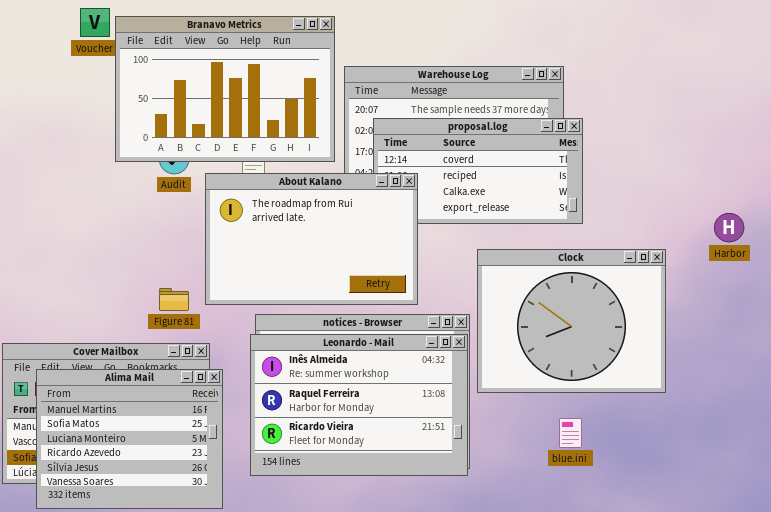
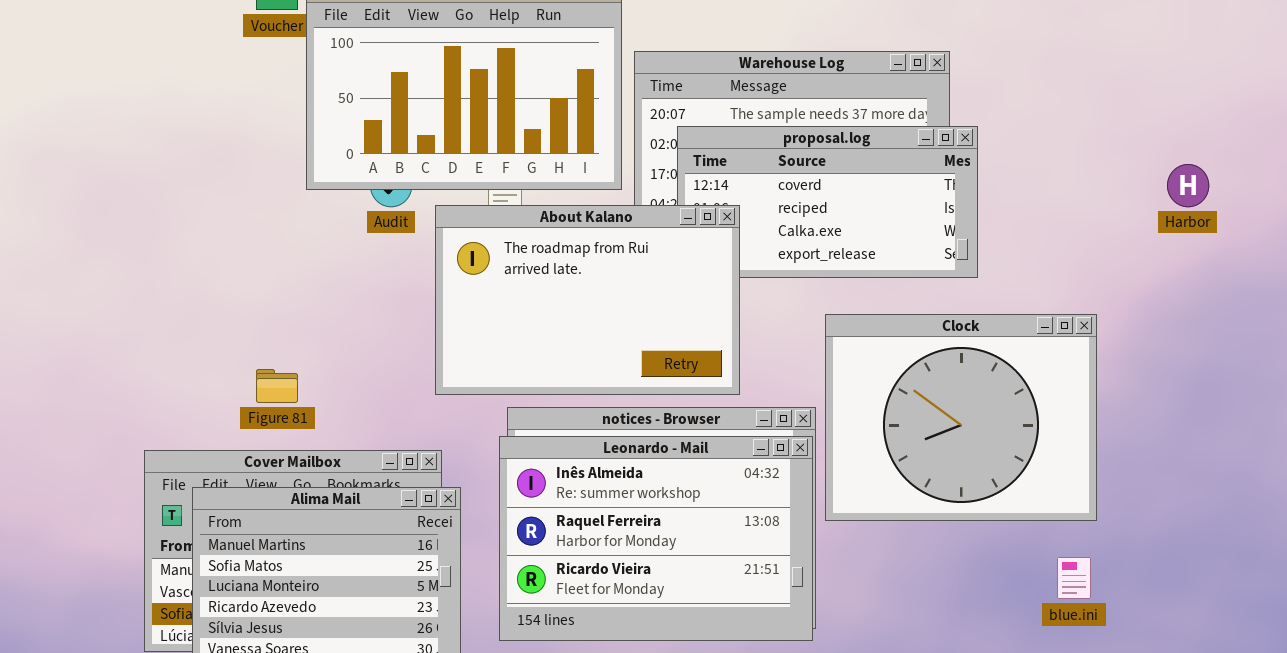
Harbor: [714,213,744,242] -> [1167,164,1209,207], moved
Figure 81: [159,288,189,311] -> [256,369,298,403], moved
blue.ini: [559,418,582,448] -> [1057,557,1091,599], moved

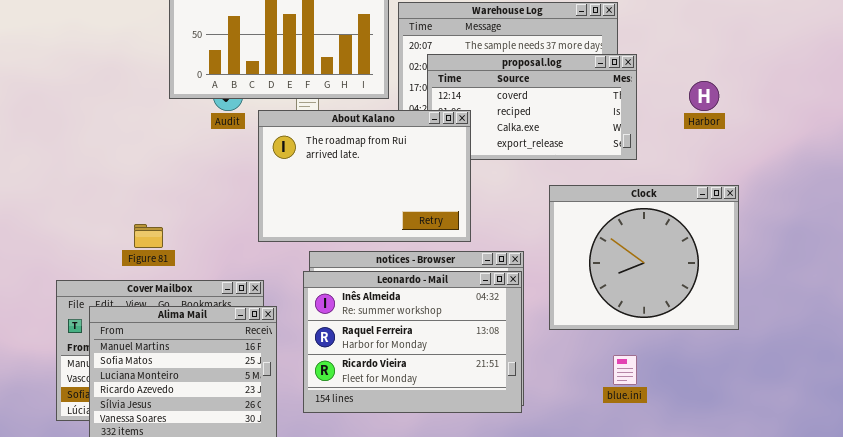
Harbor: [1167,164,1209,207] -> [689,81,719,111], moved
Clock: [825,314,1097,521] -> [549,185,739,330], moved
blue.ini: [1057,557,1091,599] -> [613,355,637,385], moved

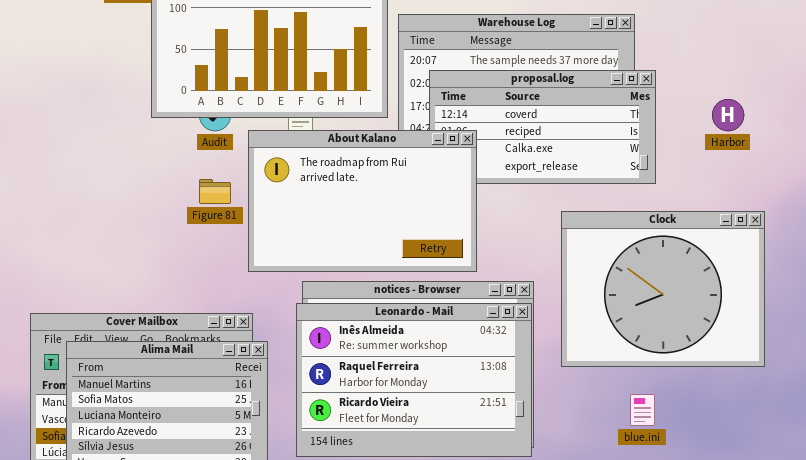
Figure 81: [134,224,163,248] -> [199,179,231,204], moved

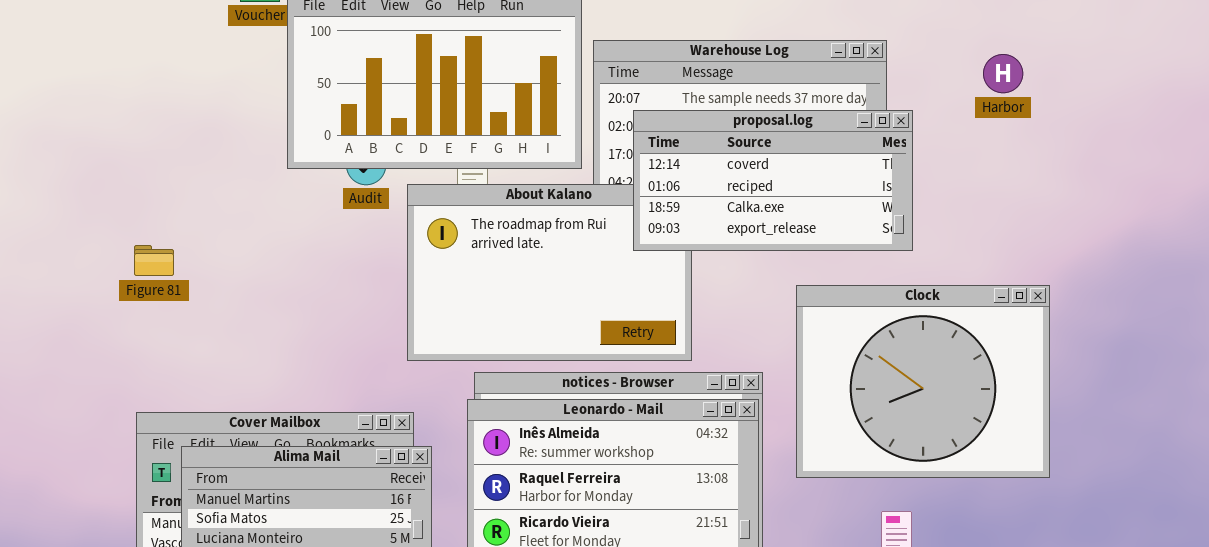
proposal.log: [429,70,656,184] -> [633,110,913,251], raised
Harbor: [712,99,744,131] -> [983,54,1023,93], moved
Figure 81: [199,179,231,204] -> [134,245,174,276], moved

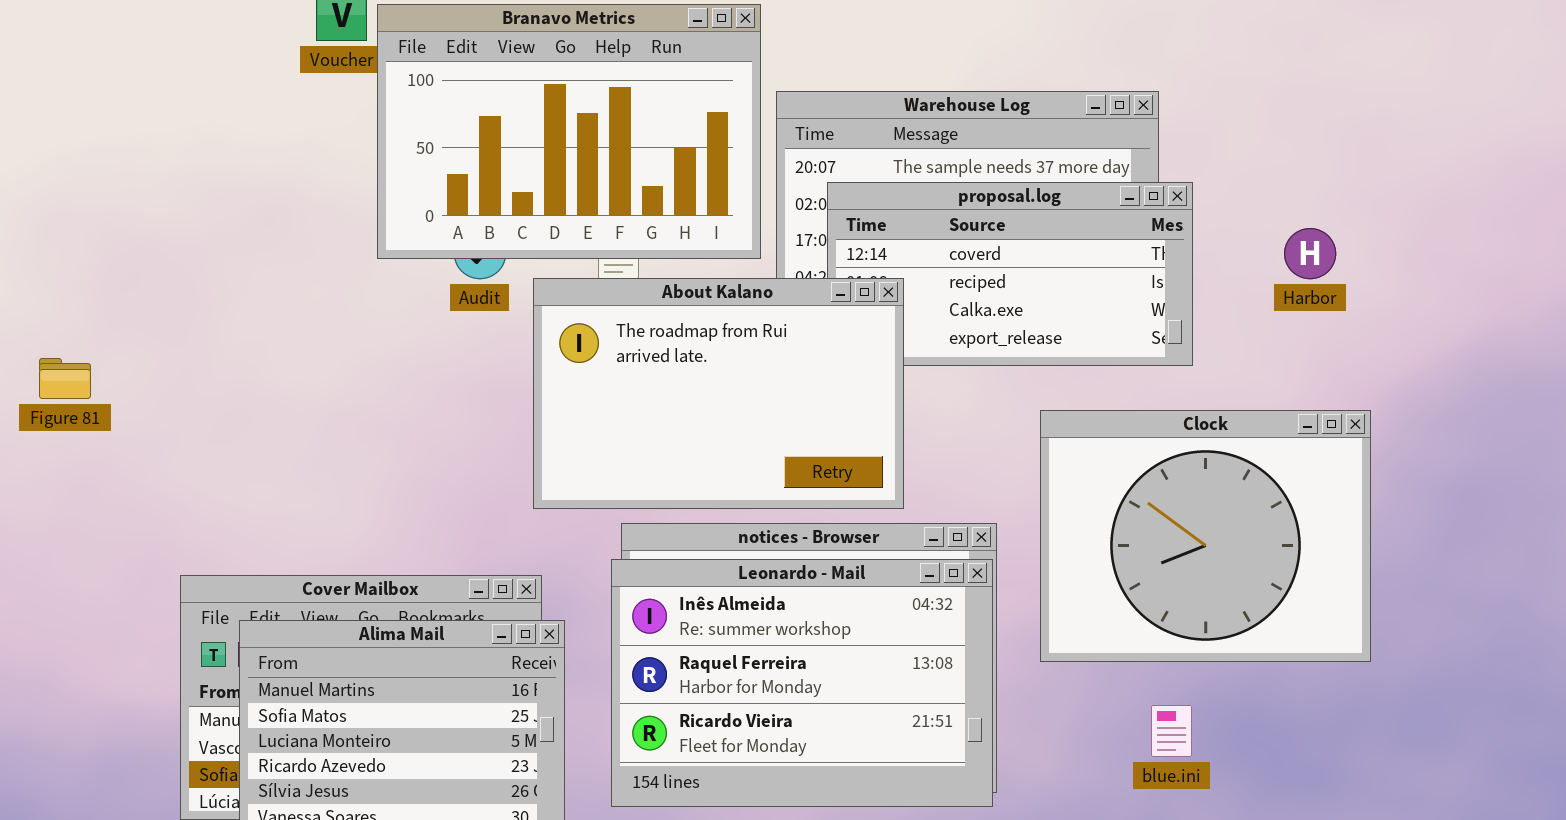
Harbor: [983,54,1023,93] -> [1284,228,1336,279], moved
About Kalano: [407,184,692,361] -> [533,278,904,509], raised
Figure 81: [134,245,174,276] -> [39,358,91,399], moved

